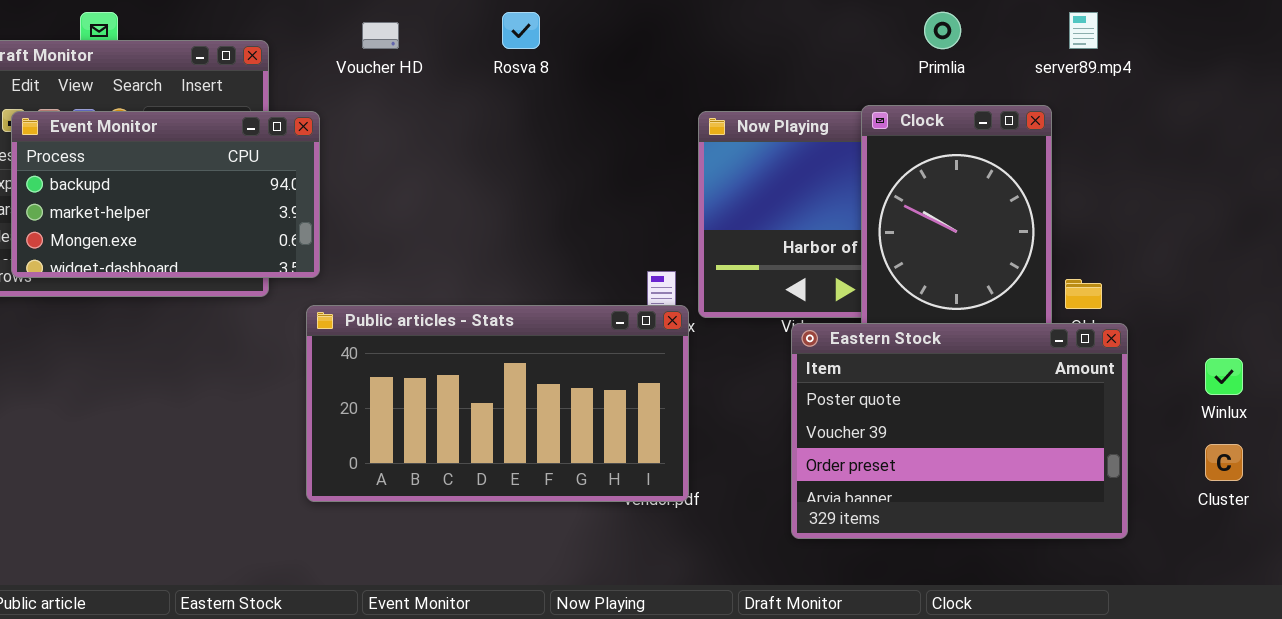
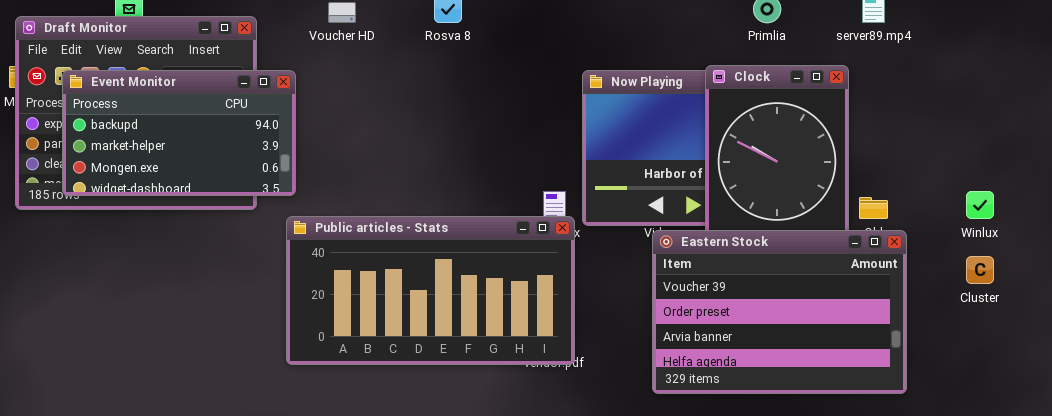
Eastern Stock: [791,323,1128,539] -> [652,230,907,394], scrolled down 1 row
Winlux: [1205,358,1243,395] -> [966,191,994,219], moved
Cluster: [1205,444,1243,481] -> [966,256,994,284], moved

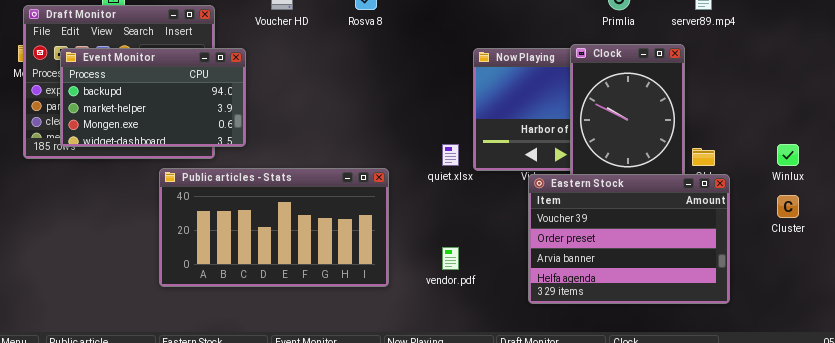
Public articles - Stats: [286,216,575,365] -> [159,168,389,287], moved

